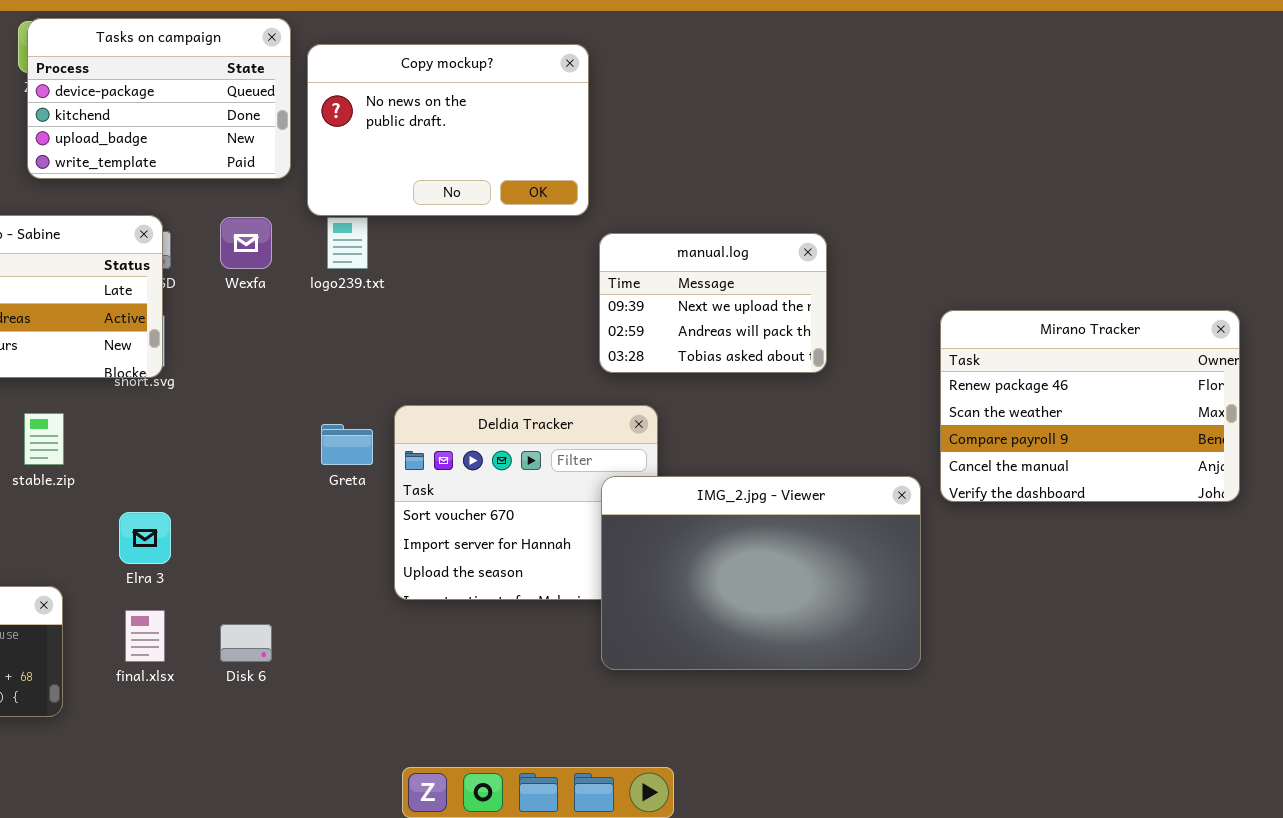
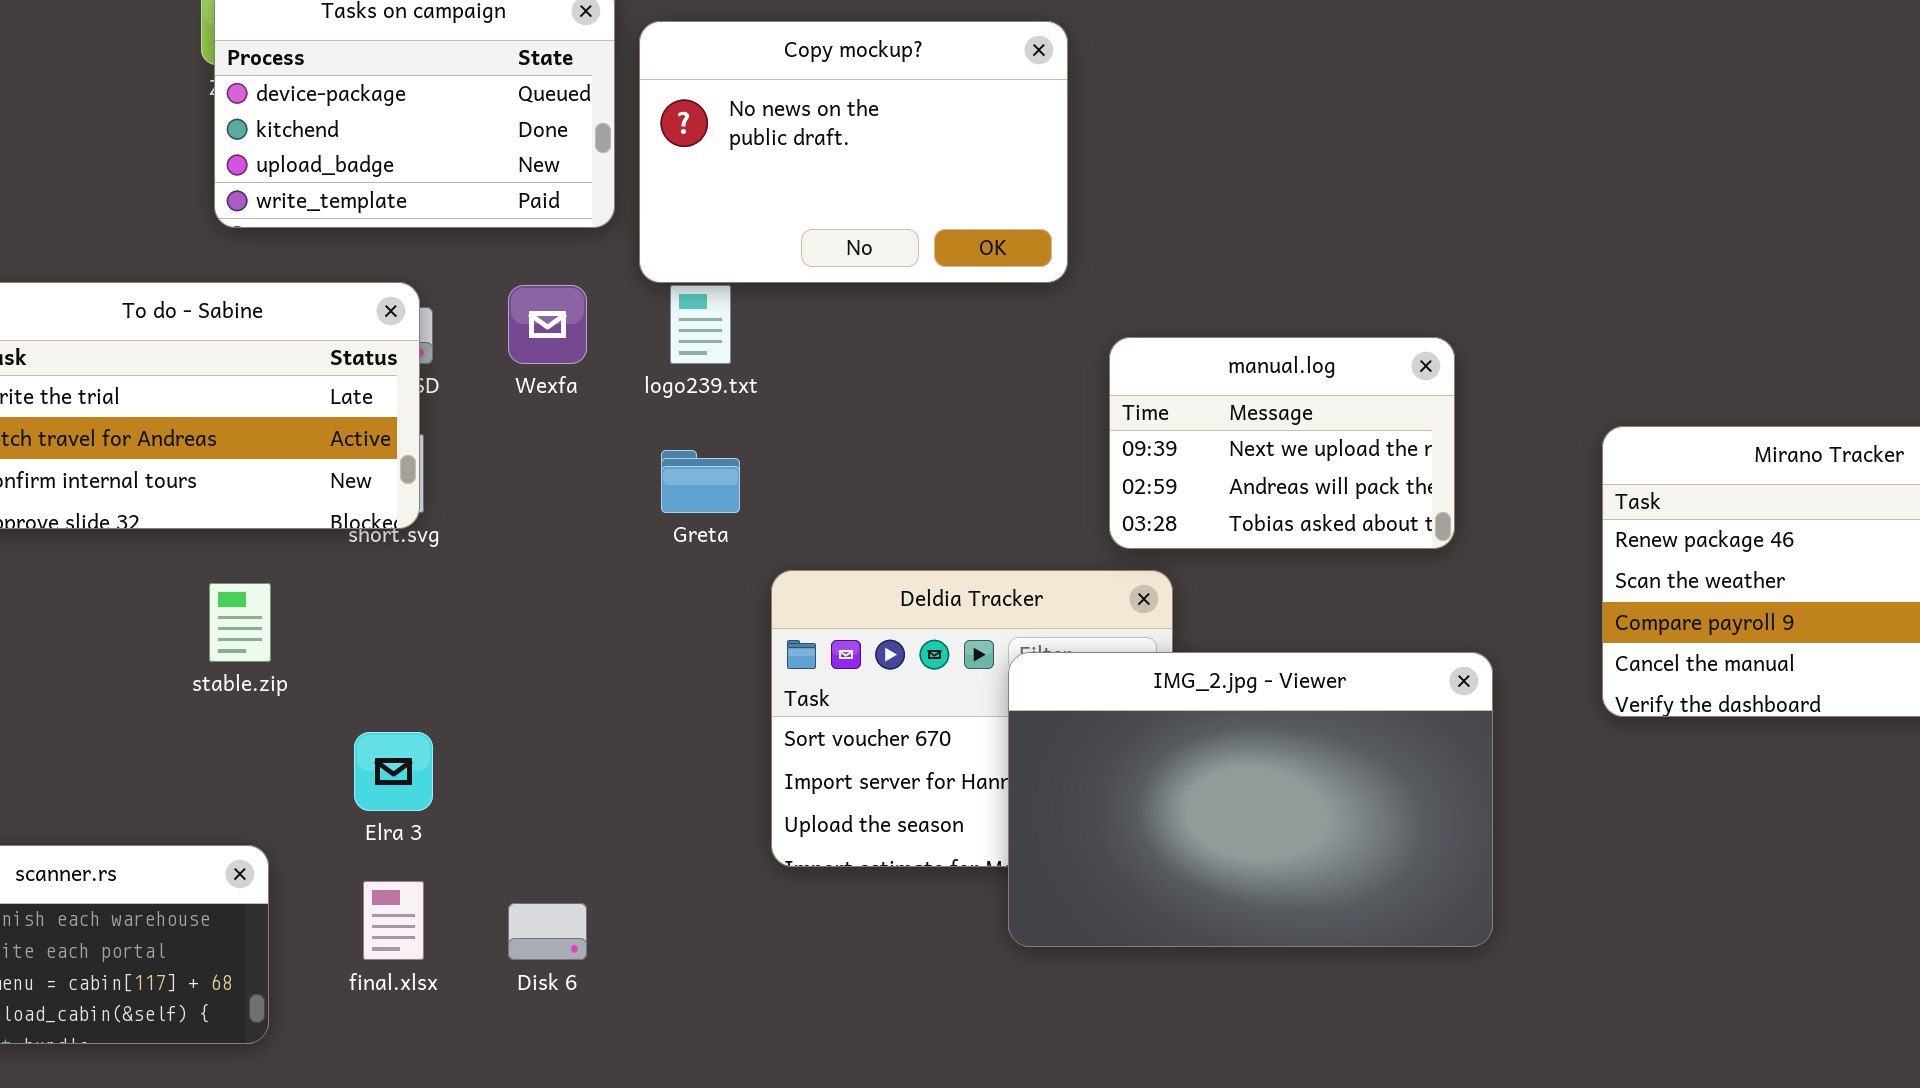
manual.log: [599,233,827,373] -> [1109,337,1455,549], moved
Greta: [321,424,373,465] -> [661,450,740,513], moved
IMG_2.jpg - Viewer: [601,476,921,670] -> [1008,652,1493,947], moved

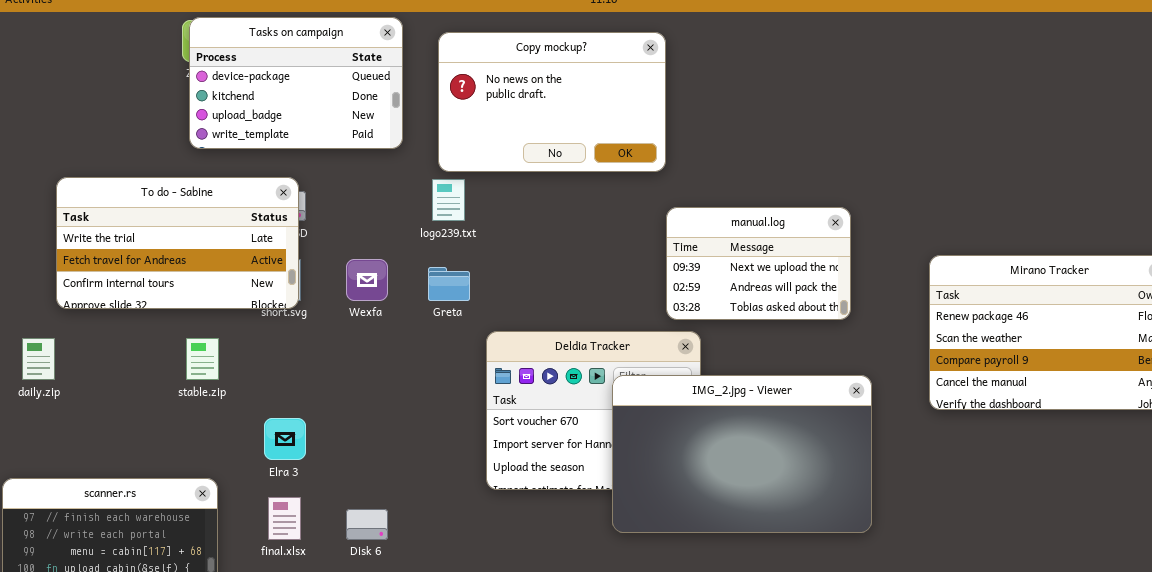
Copy mockup?: [639,21,1068,283] -> [438,32,666,172], moved
Wexfa: [508,285,587,364] -> [346,259,388,301], moved

